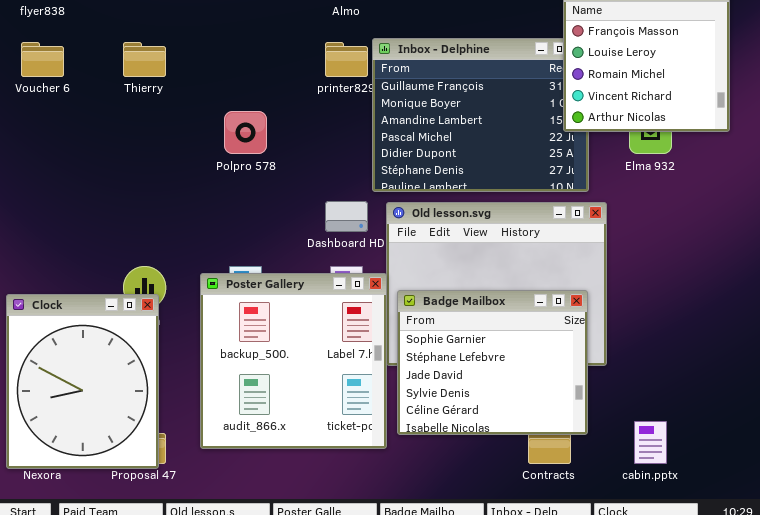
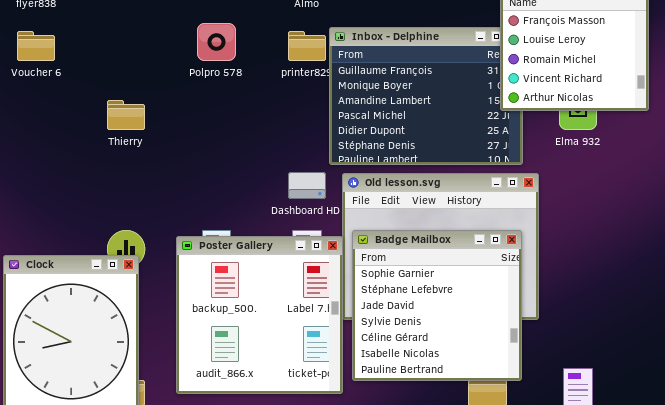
Thierry: [123,42,166,77] -> [107,100,145,130], moved
Polpro 578: [224,111,267,154] -> [197,23,236,61], moved
Badge Mailbox: [397,290,588,435] -> [352,230,522,381], resized

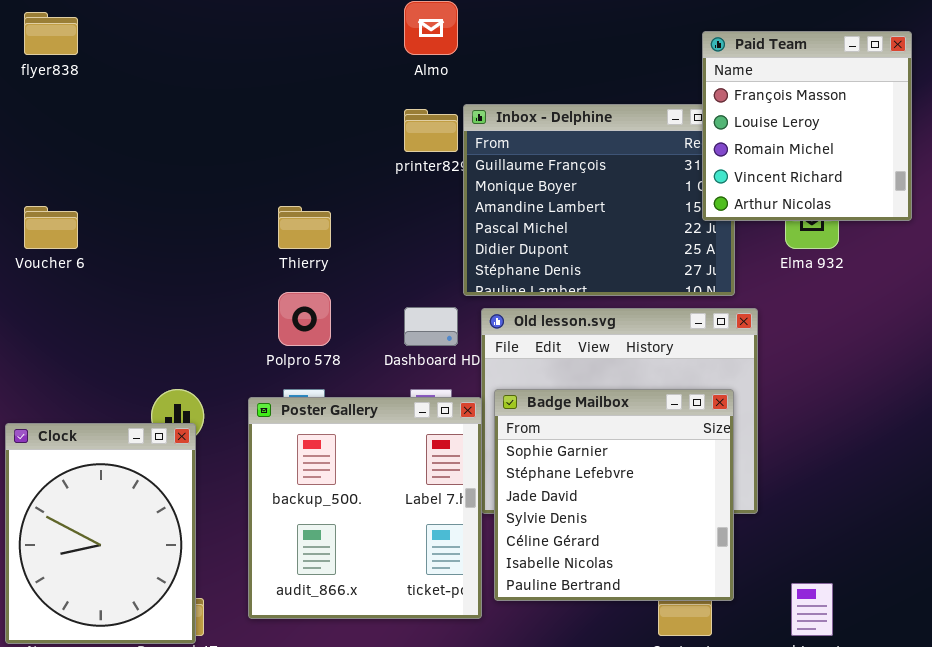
Polpro 578: [197,23,236,61] -> [278,292,331,346], moved
Voucher 6: [17,31,55,61] -> [24,206,78,249], moved
Thierry: [107,100,145,130] -> [278,206,331,249], moved

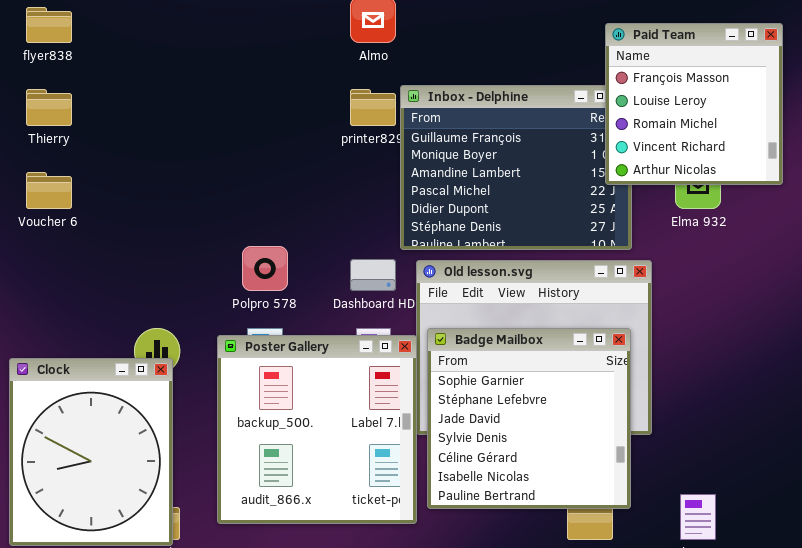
Thierry: [278,206,331,249] -> [26,89,72,126], moved

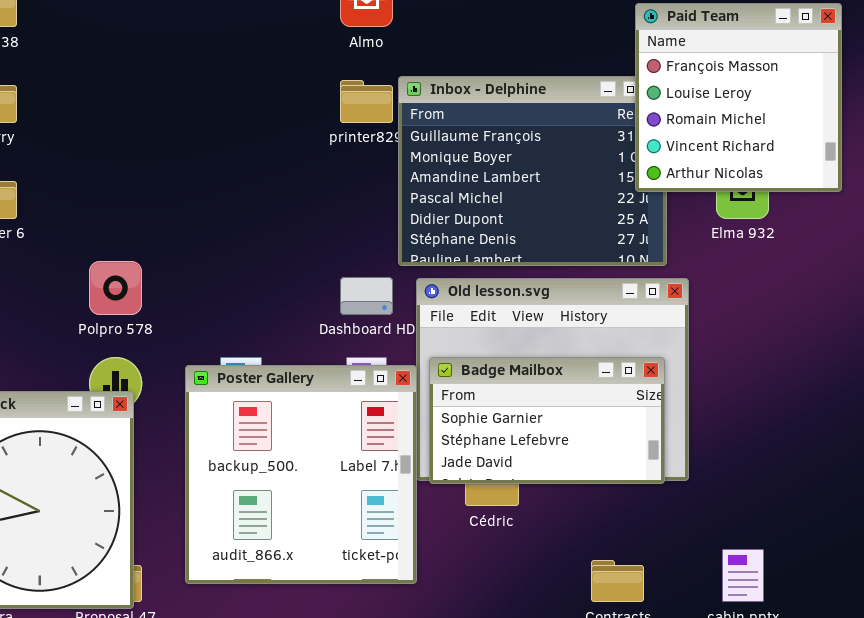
Polpro 578: [242,246,288,291] -> [89,261,142,315], moved
Badge Mailbox: [427,328,631,509] -> [429,357,665,484], resized

